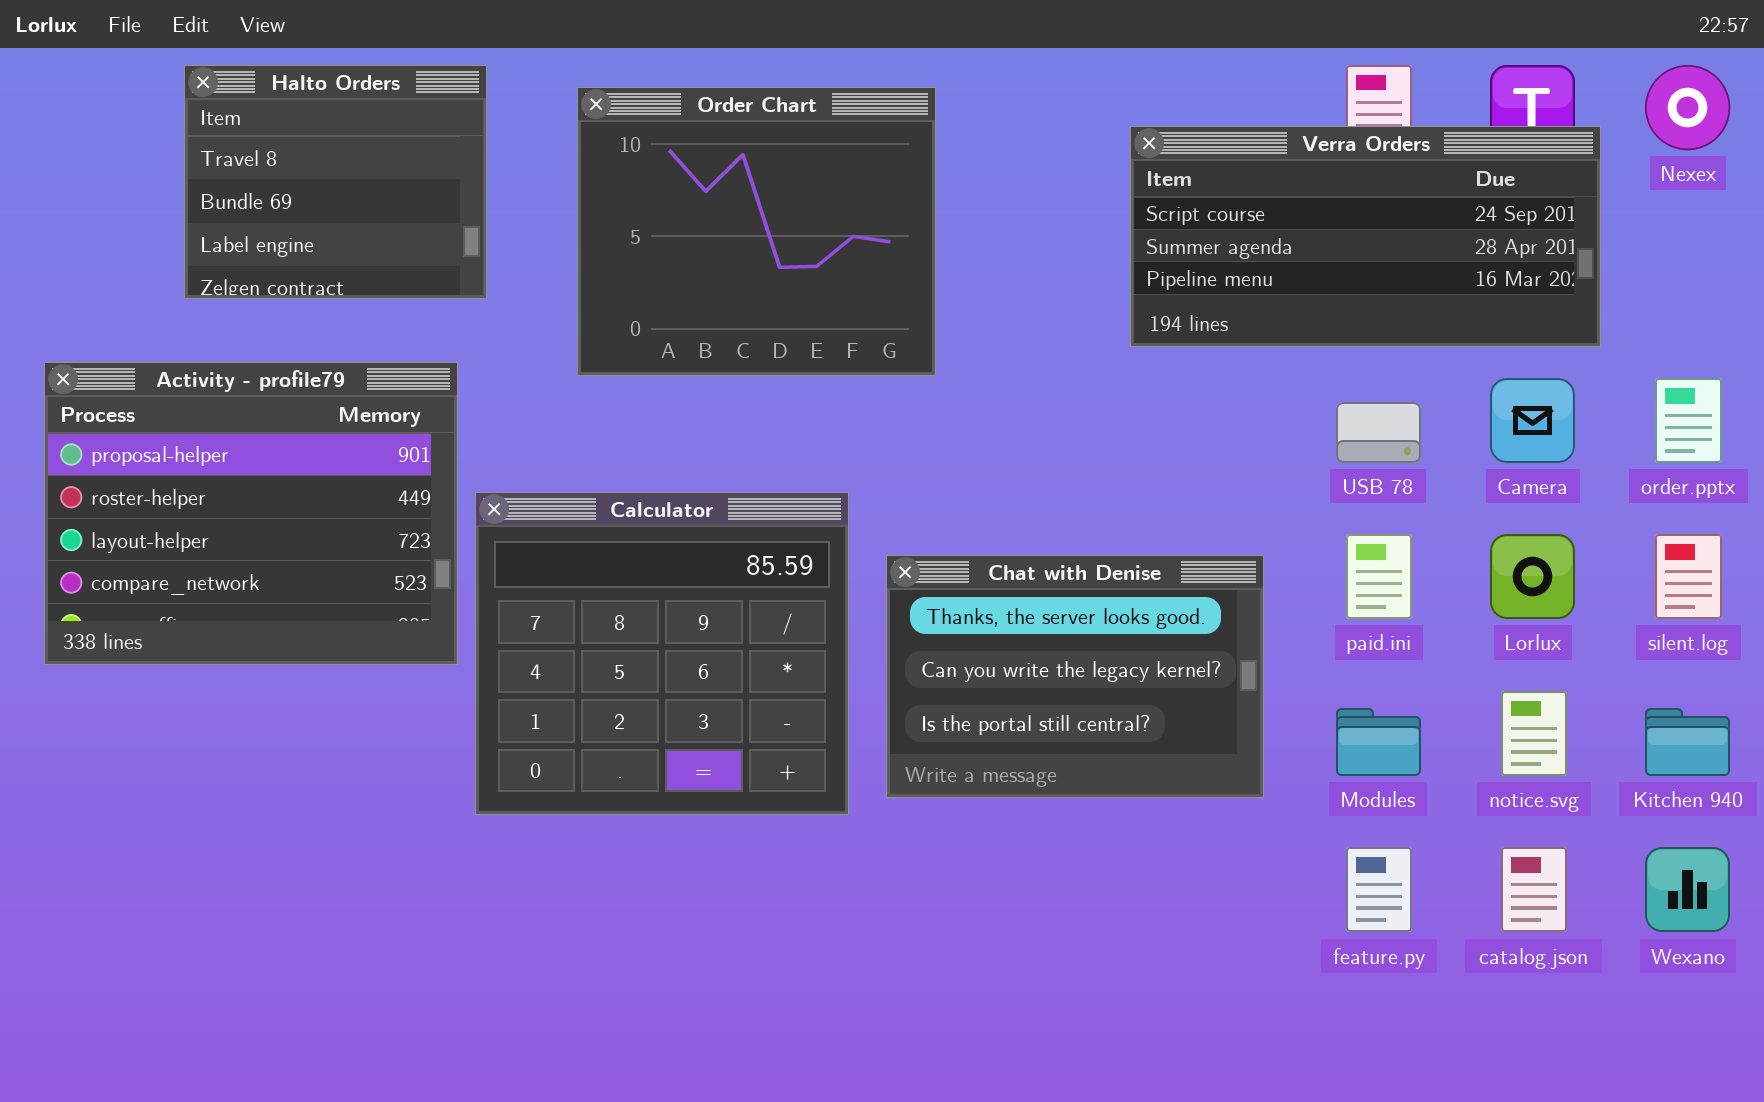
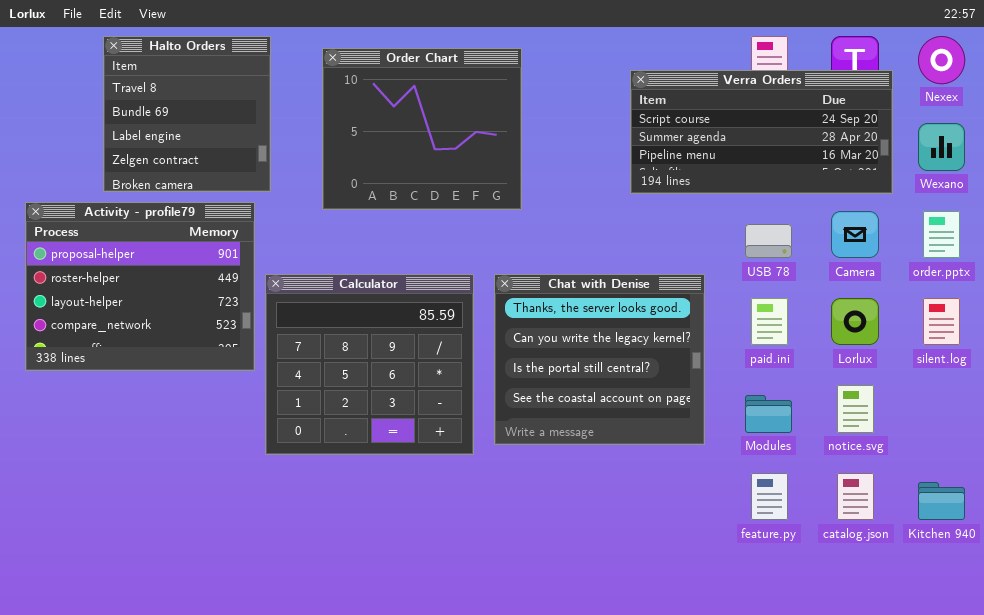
Halto Orders: [184,65,487,299] -> [103,36,271,192], resized
Chat with Denise: [886,555,1264,798] -> [494,274,705,445], resized
Kitchen 940: [1645,708,1730,776] -> [918,482,965,520], moved
Wexano: [1645,847,1730,932] -> [918,123,965,171], moved

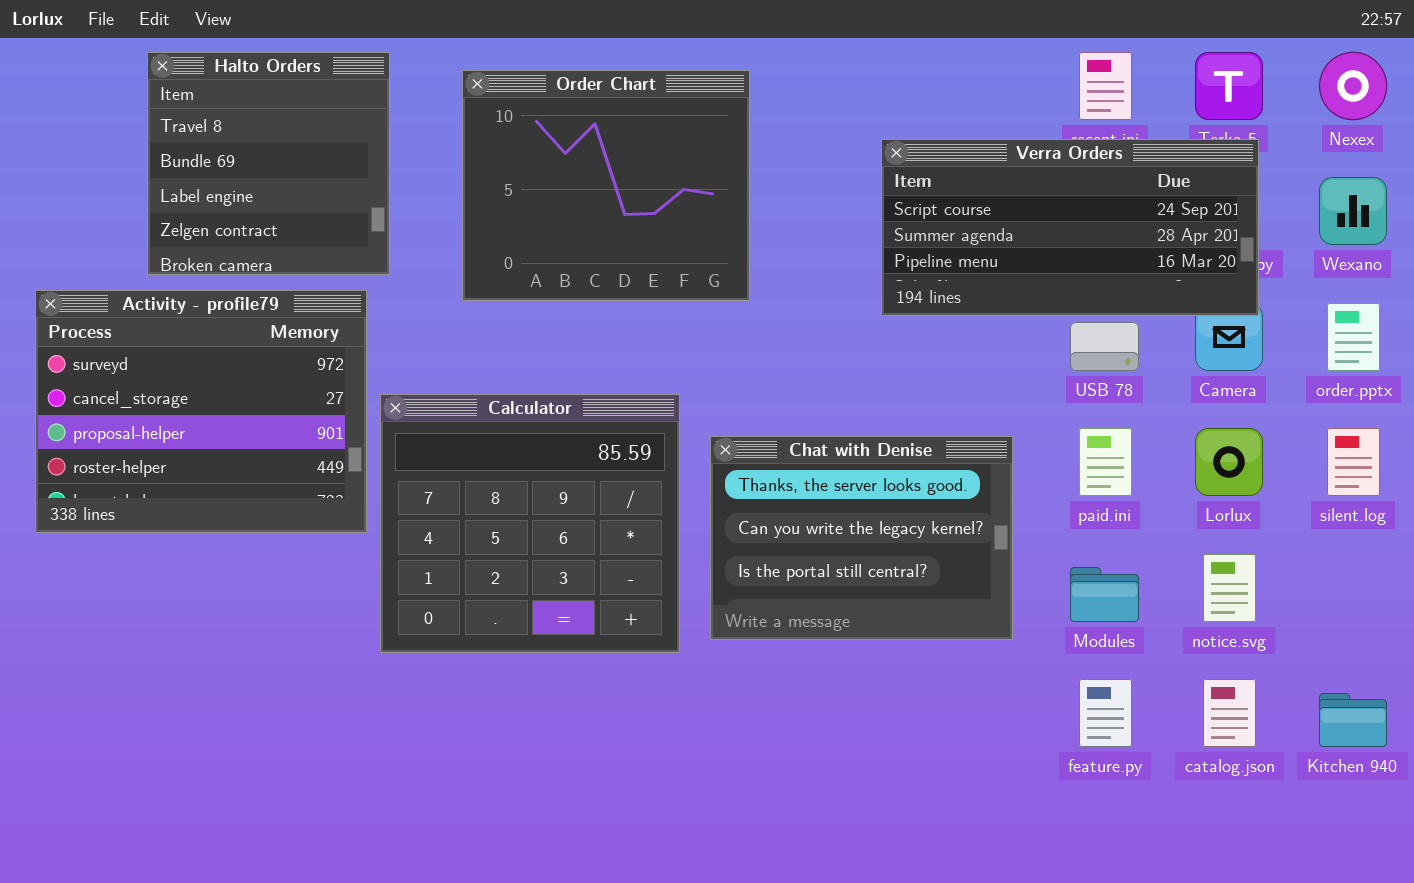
Verra Orders: [630,70,893,194] -> [881,139,1259,316], moved
Activity - profile79: [25,202,255,371] -> [35,290,367,533], scrolled up 2 rows
Chat with Denise: [494,274,705,445] -> [710,436,1013,640], resized

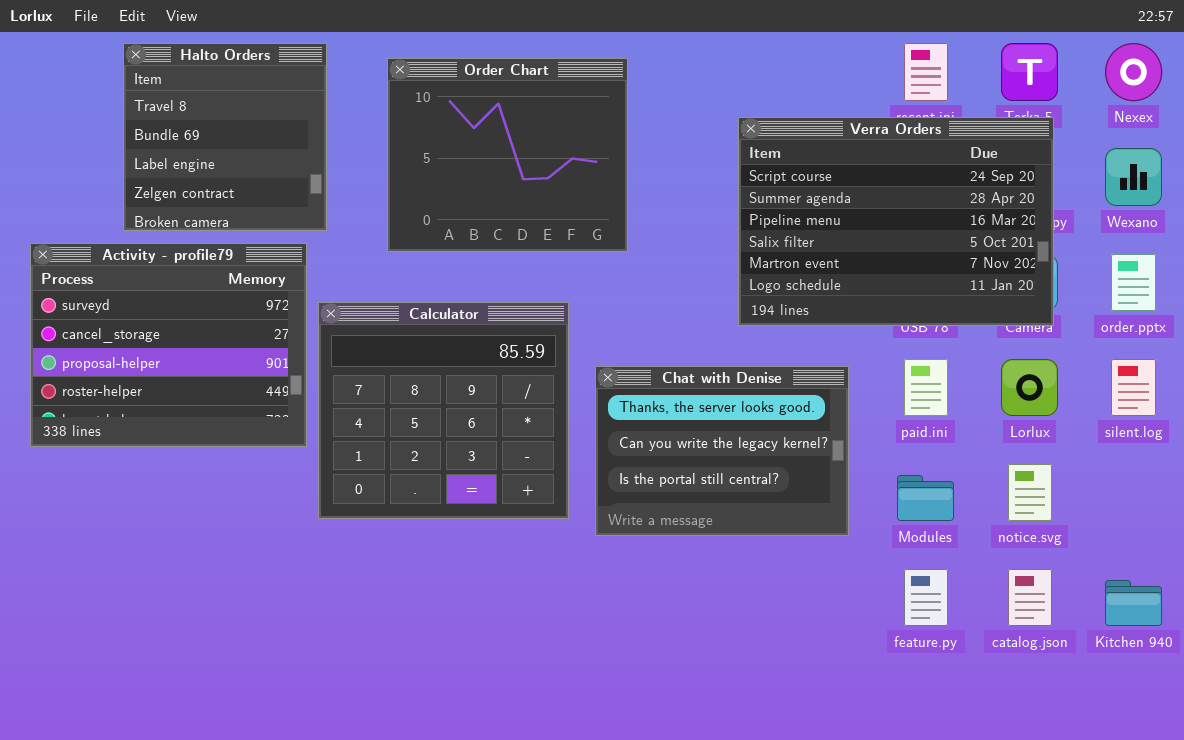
Verra Orders: [881,139,1259,316] -> [738,117,1054,326], resized
Calculator: [380,394,680,653] -> [318,302,569,519], moved

